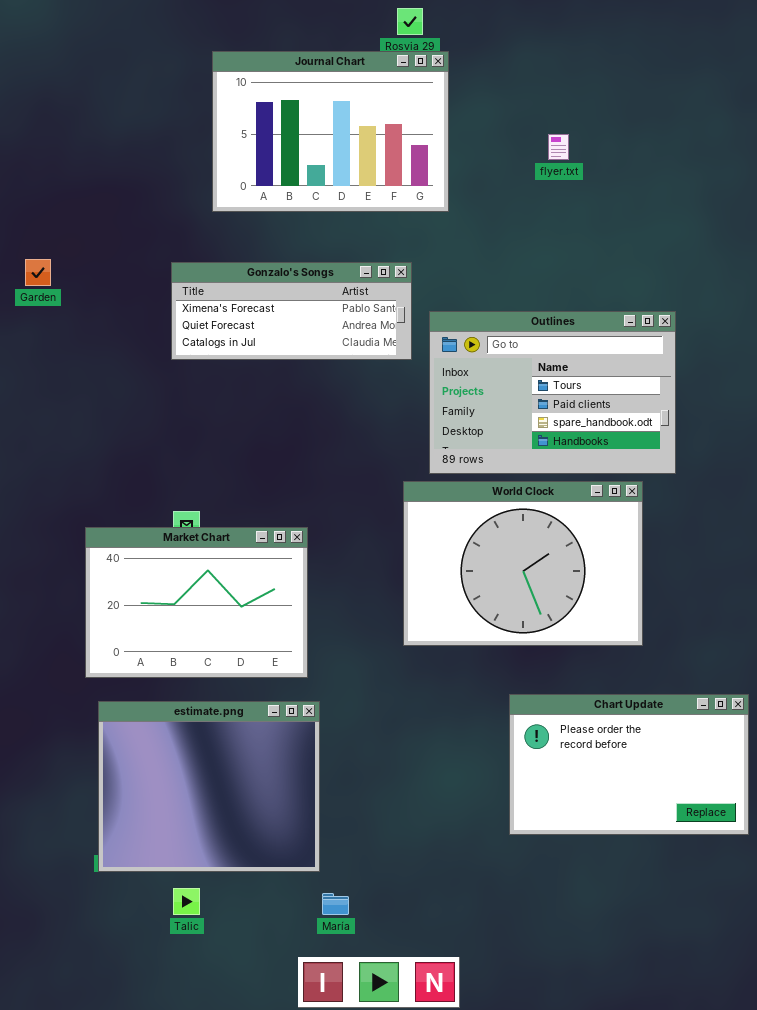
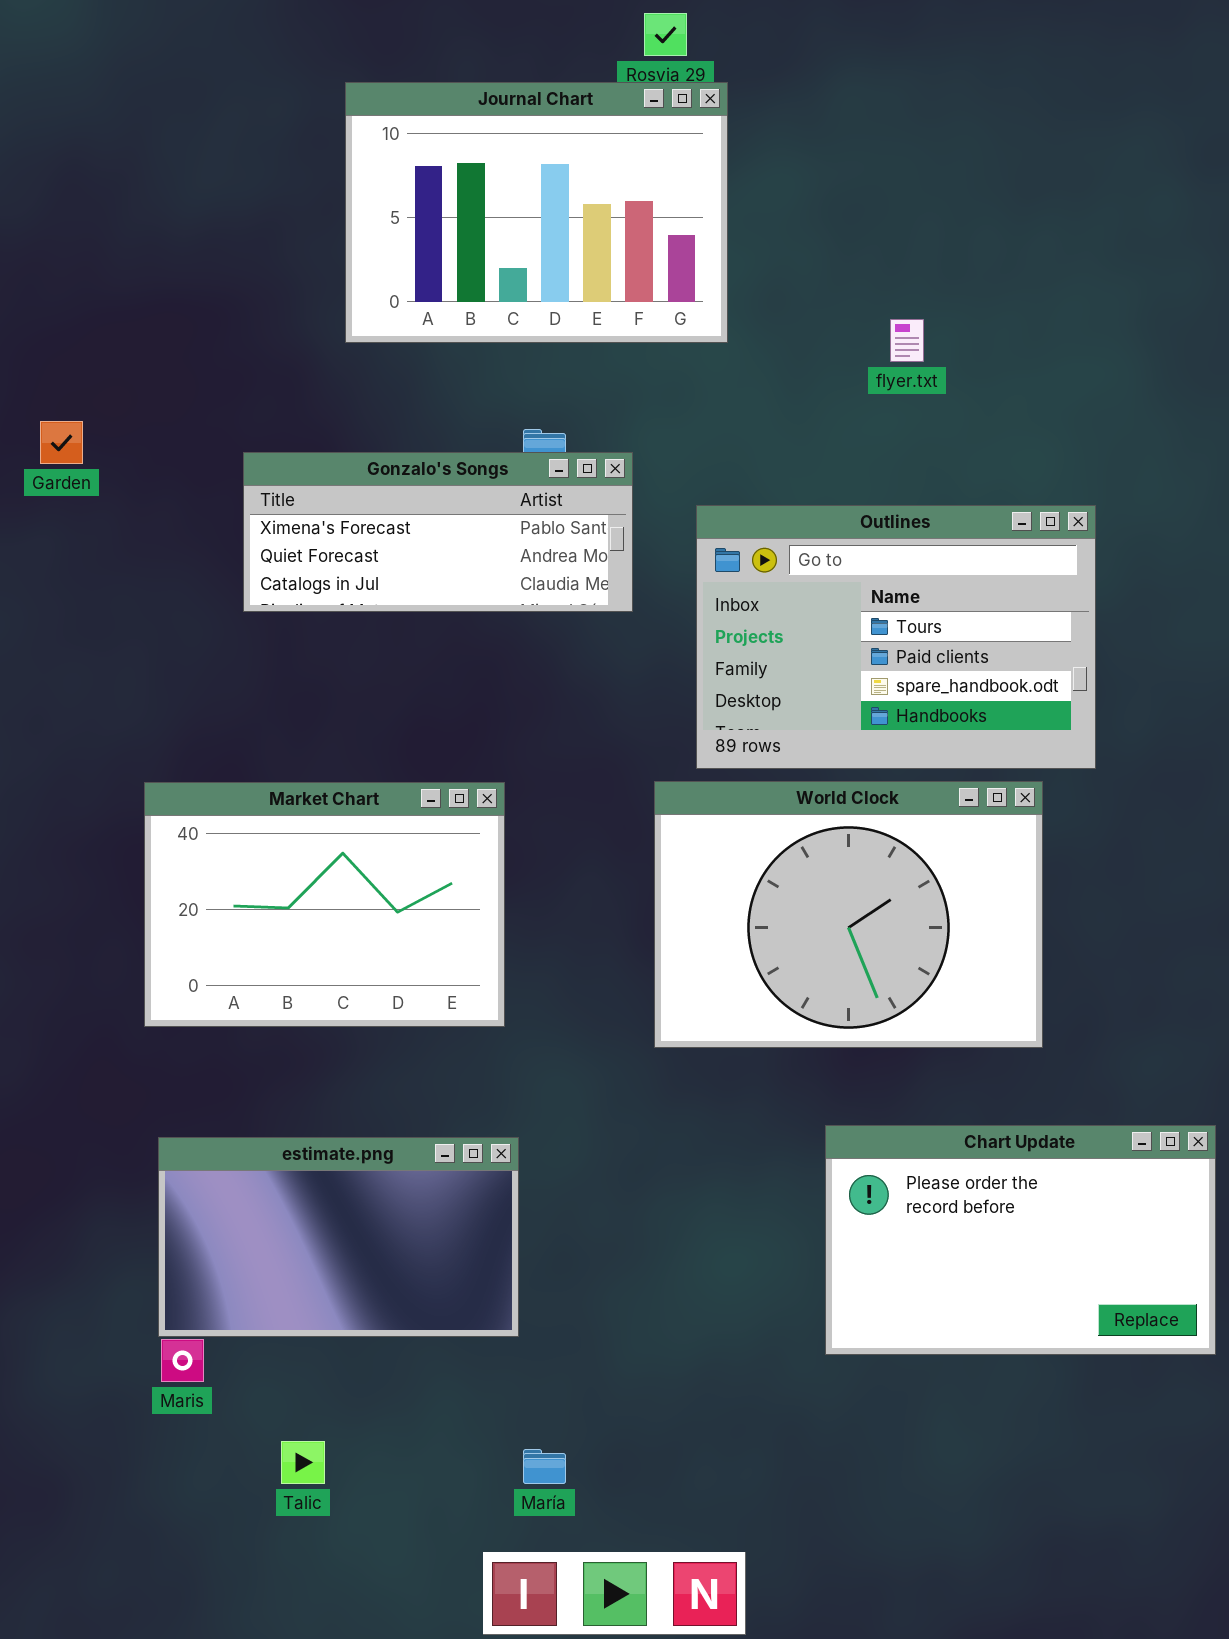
flyer.txt: [548,134,569,160] -> [890,319,924,362], moved
Gonzalo's Songs: [171,262,412,360] -> [243,452,633,612], moved
Market Chart: [85,527,308,678] -> [144,782,505,1027], moved
estimate.png: [98,701,320,872] -> [158,1137,519,1337], resized

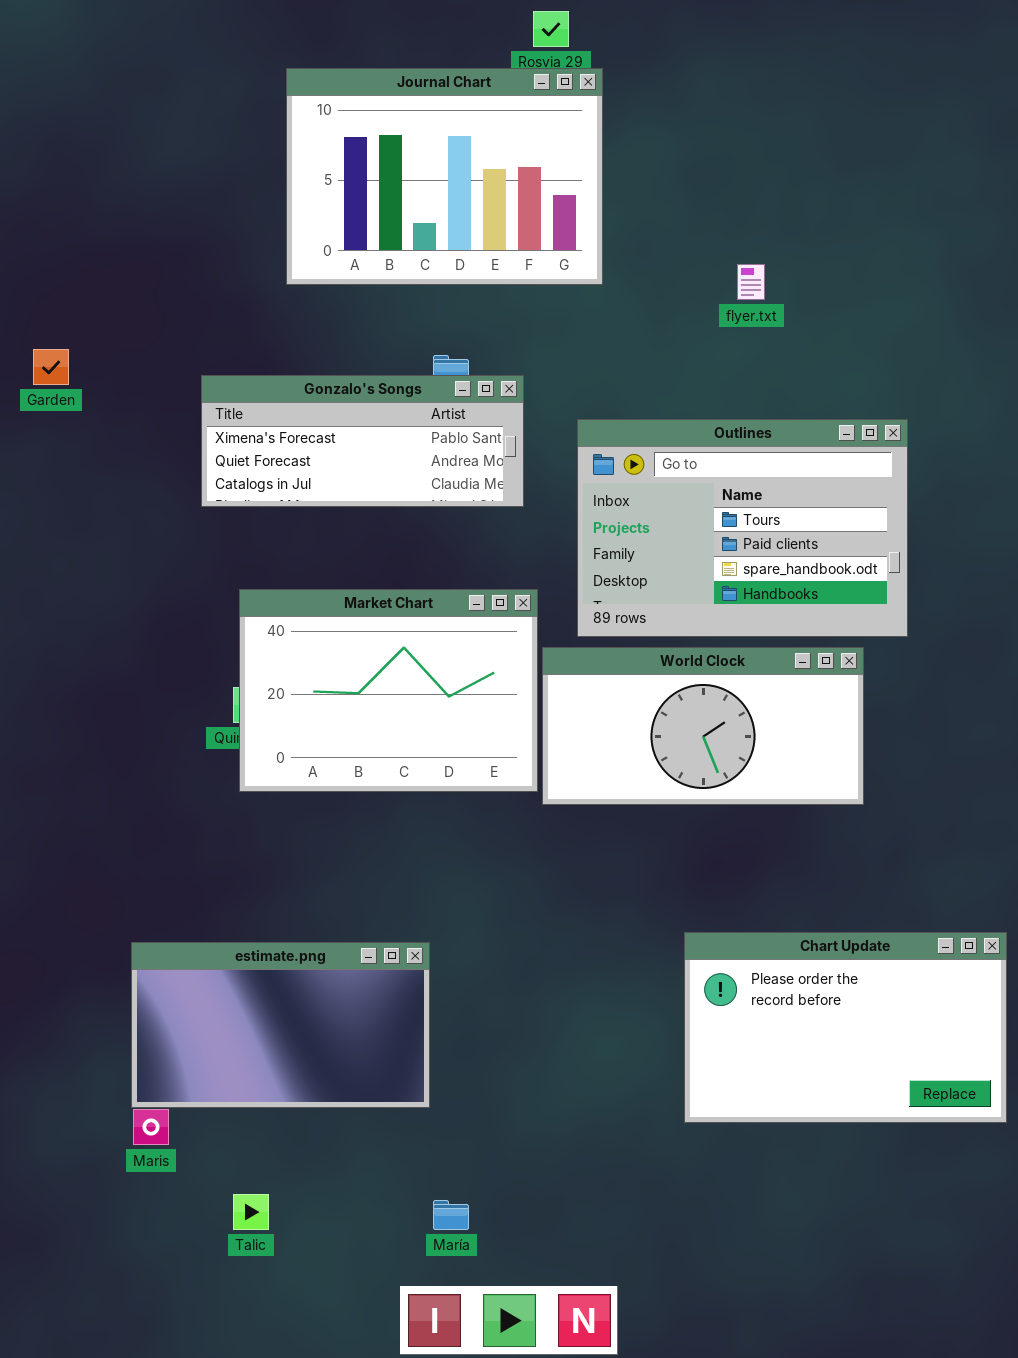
World Clock: [654,781,1043,1048] -> [542,647,864,805], resized
Market Chart: [144,782,505,1027] -> [239,589,538,792], moved

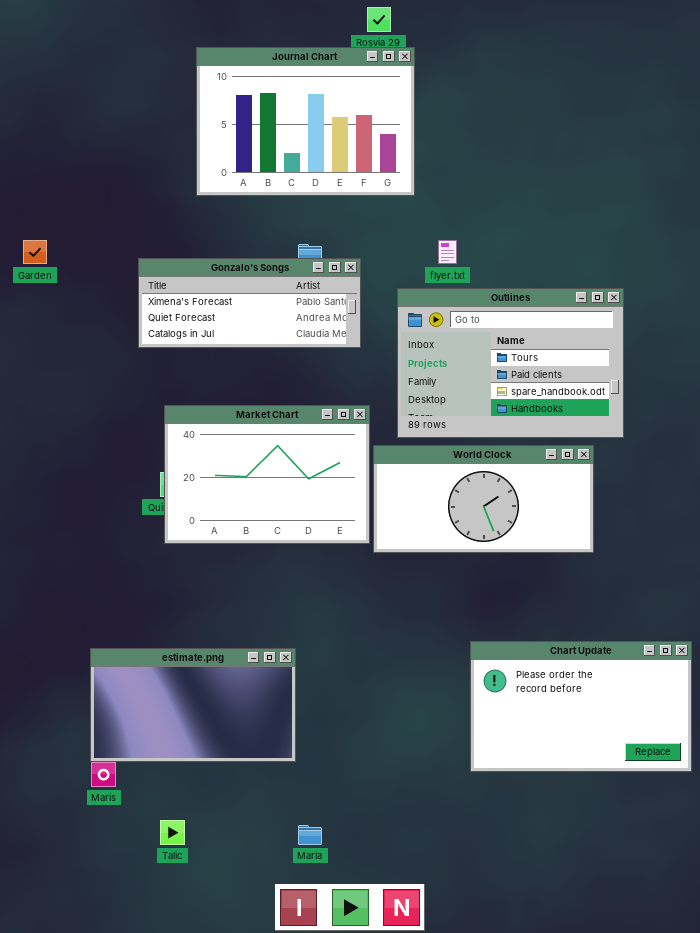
flyer.txt: [737,264,765,300] -> [438,240,457,264], moved

